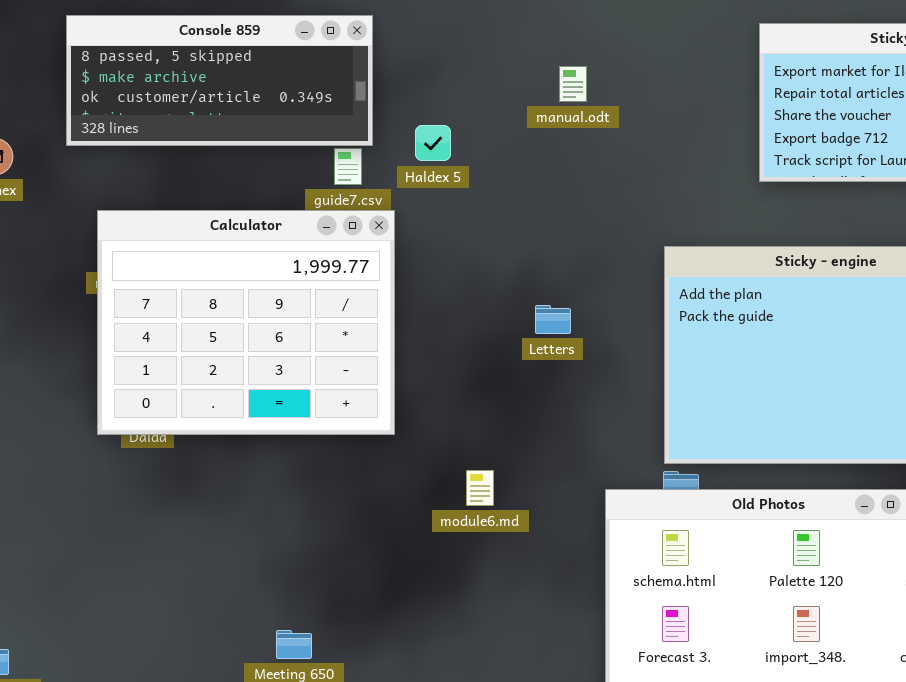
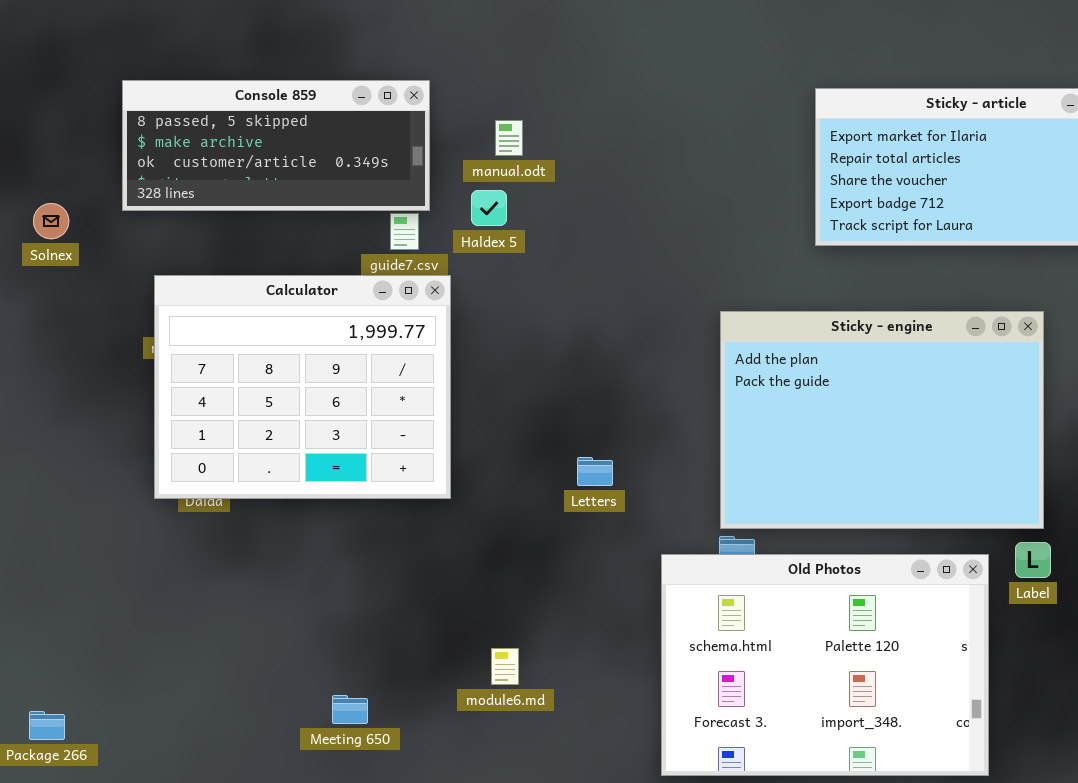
manual.odt: [559,66,587,102] -> [495,120,523,156], moved
Letters: [535,305,571,334] -> [577,457,613,486], moved
module6.md: [466,470,494,506] -> [491,648,519,685], moved

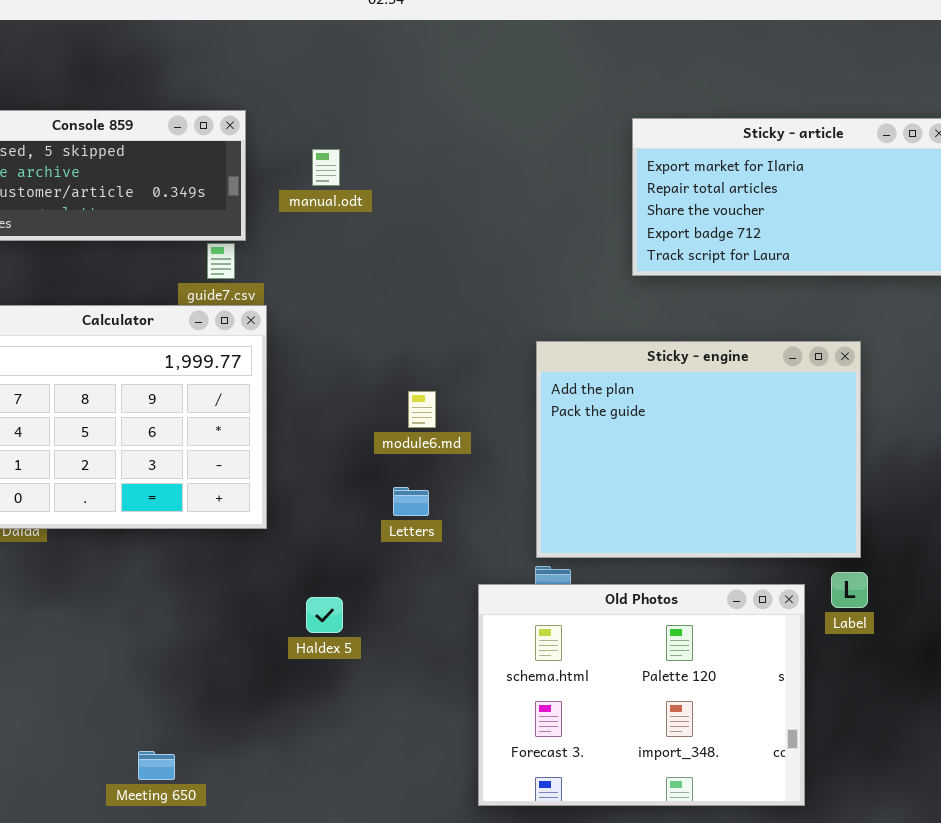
Haldex 5: [471,190,507,226] -> [306,597,343,633], moved
module6.md: [491,648,519,685] -> [408,391,436,428], moved
Meeting 650: [332,695,368,724] -> [138,751,175,780], moved

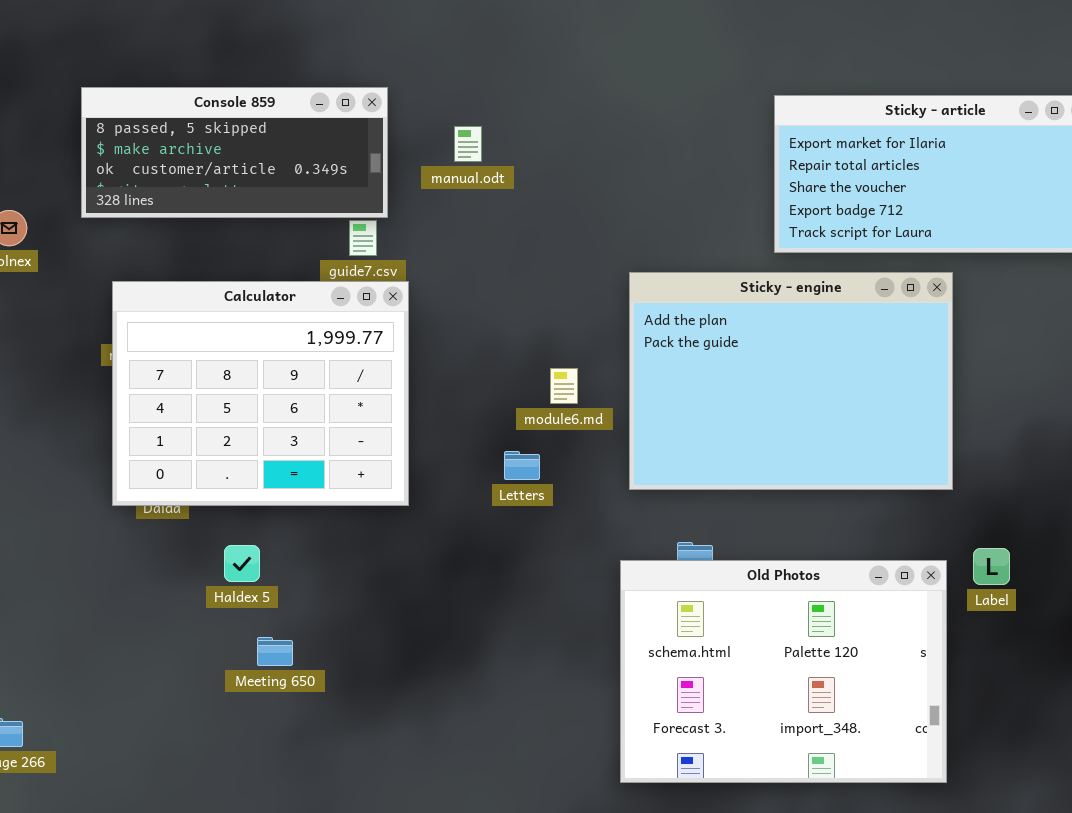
Sticky - engine: [536,341,861,558] -> [629,272,953,490], moved
Letters: [393,487,429,516] -> [504,451,540,480], moved
Haldex 5: [306,597,343,633] -> [224,545,260,582], moved
Meeting 650: [138,751,175,780] -> [257,637,293,666], moved

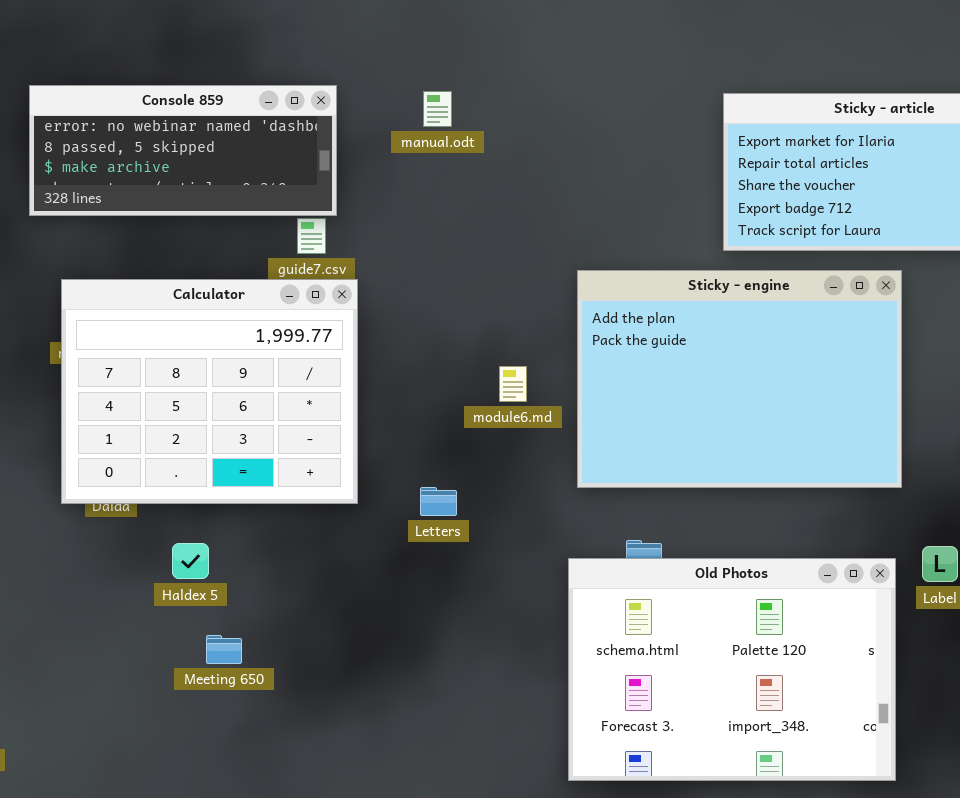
Console 859: [81,87,388,218] -> [29,85,337,216], scrolled up 1 row
manual.odt: [454,126,482,162] -> [423,91,452,127], moved
Letters: [504,451,540,480] -> [420,487,457,516], moved

